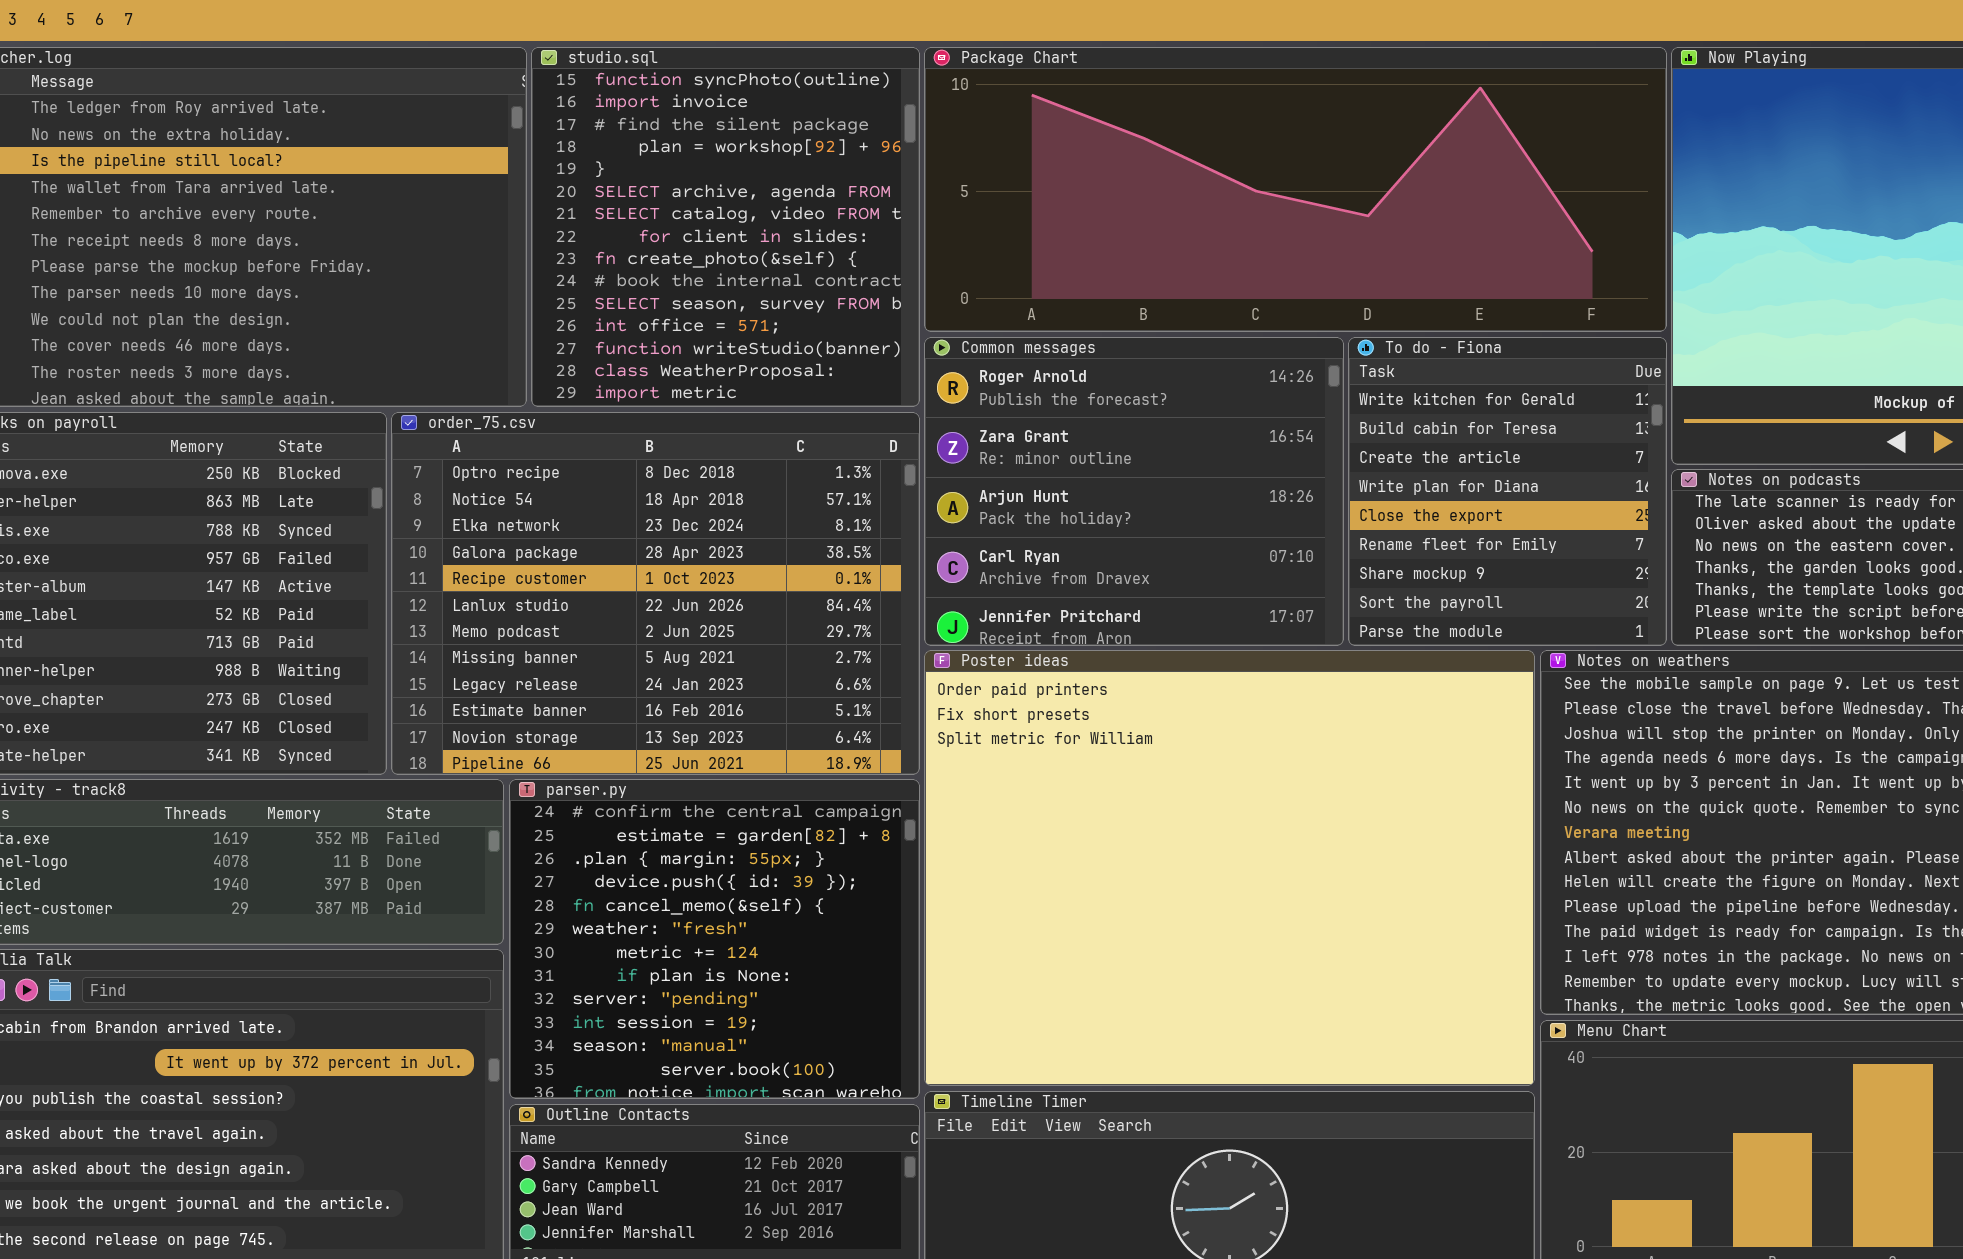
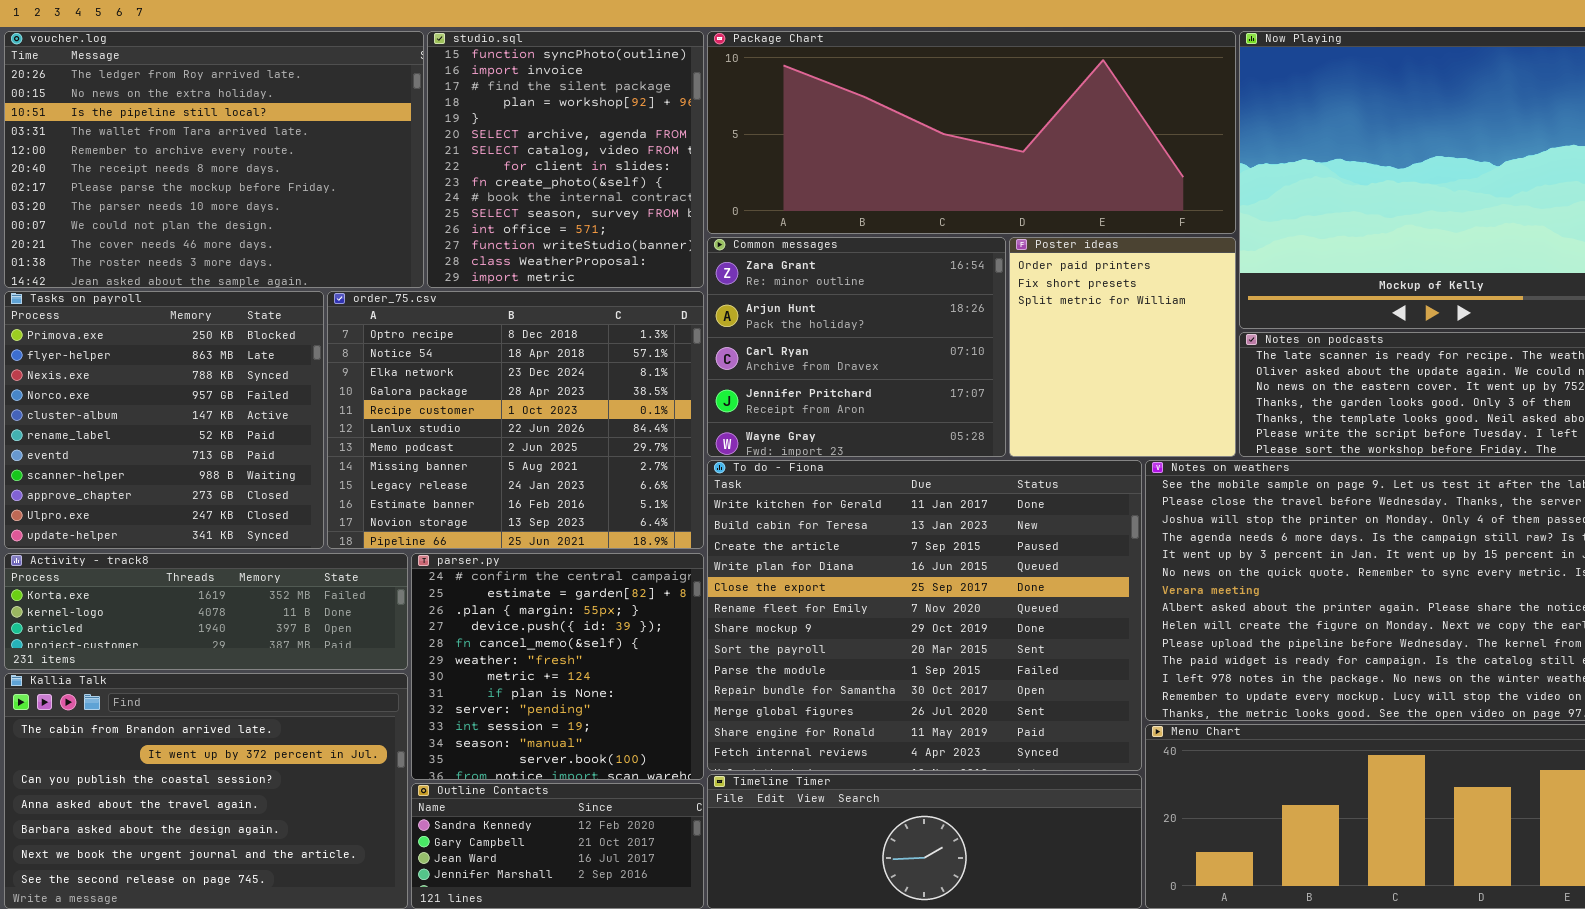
Common messages: [924,337,1344,646] -> [707,237,1006,457], scrolled down 1 row
To do - Fiona: [1348,337,1667,646] -> [707,460,1142,771], moved, resized
Poster ideas: [924,650,1535,1086] -> [1009,237,1236,457], moved, resized

